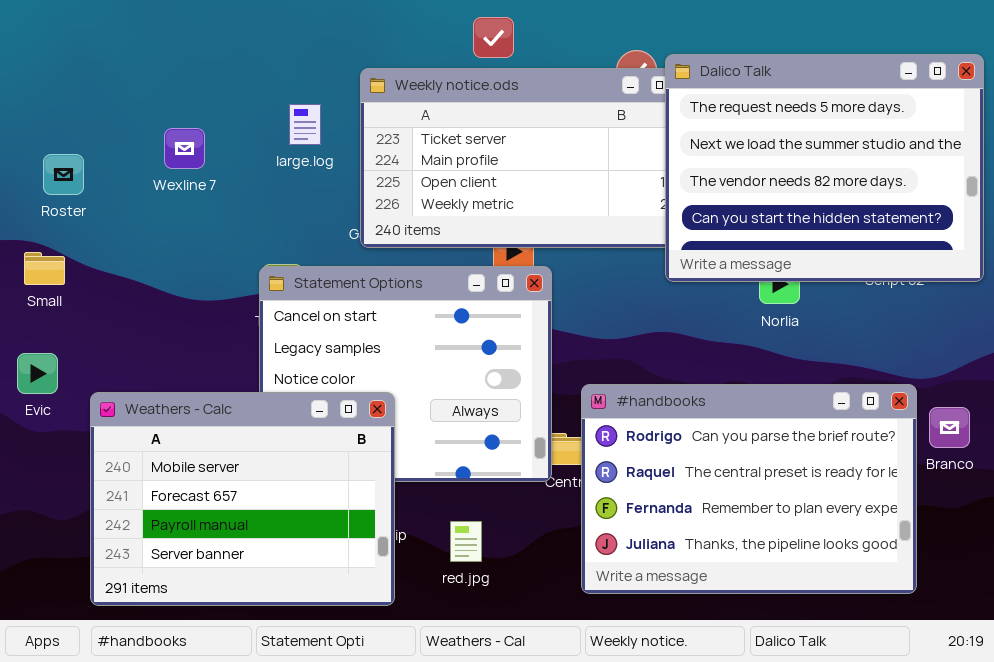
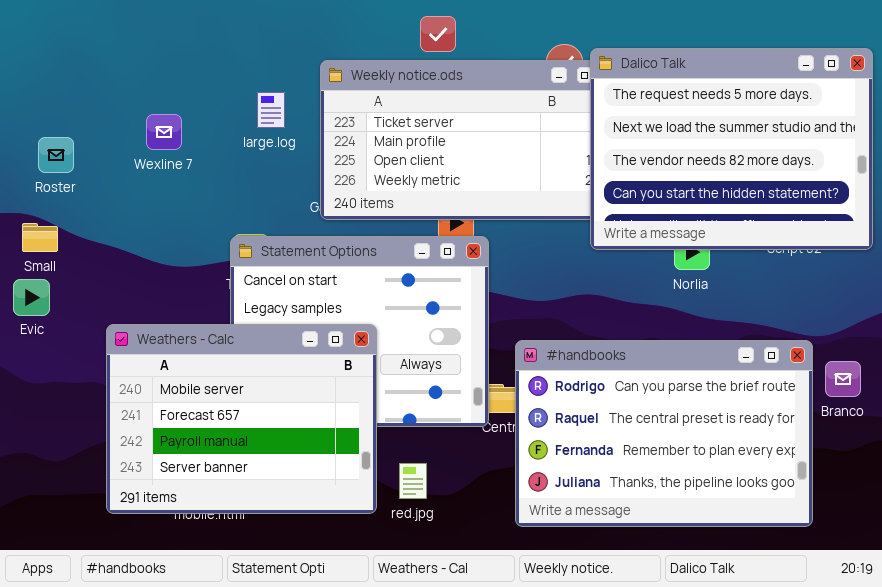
Evic: [17,353,58,394] -> [13,279,50,316], moved
Weathers - Calc: [90,392,395,606] -> [106,324,377,514], moved

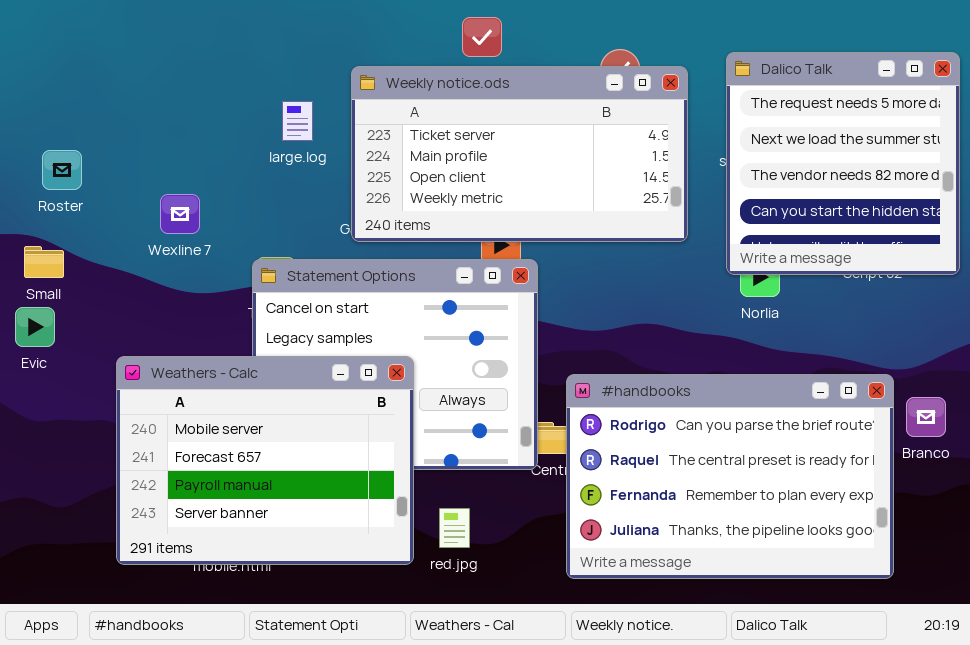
Dalico Talk: [590,48,873,250] -> [726,52,960,275], resized
Wexline 7: [146,114,182,150] -> [160,194,200,234], moved

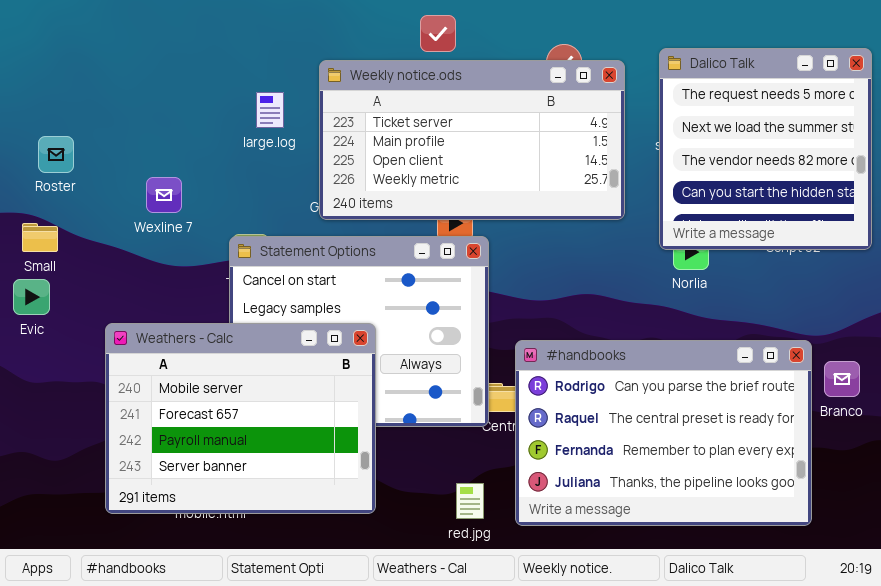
red.jpg: [439,508,470,548] -> [456,483,484,519], moved

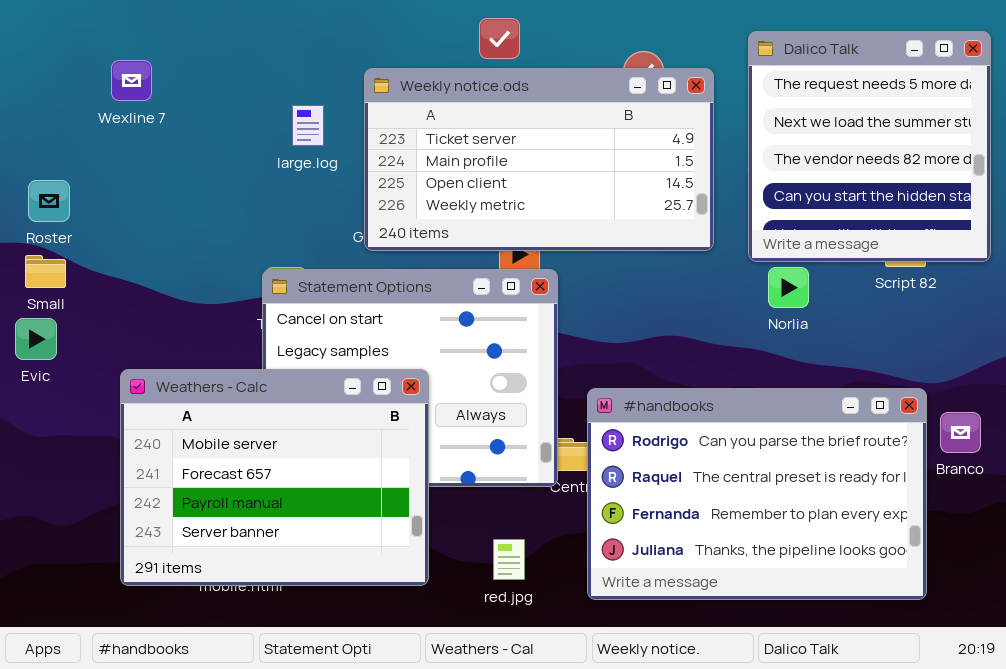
Dalico Talk: [659,48,872,250] -> [748,31,991,262], moved
Roster: [38,136,74,173] -> [28,180,70,222], moved
Wexline 7: [146,177,182,213] -> [111,60,152,101], moved
red.jpg: [456,483,484,519] -> [493,539,525,580], moved

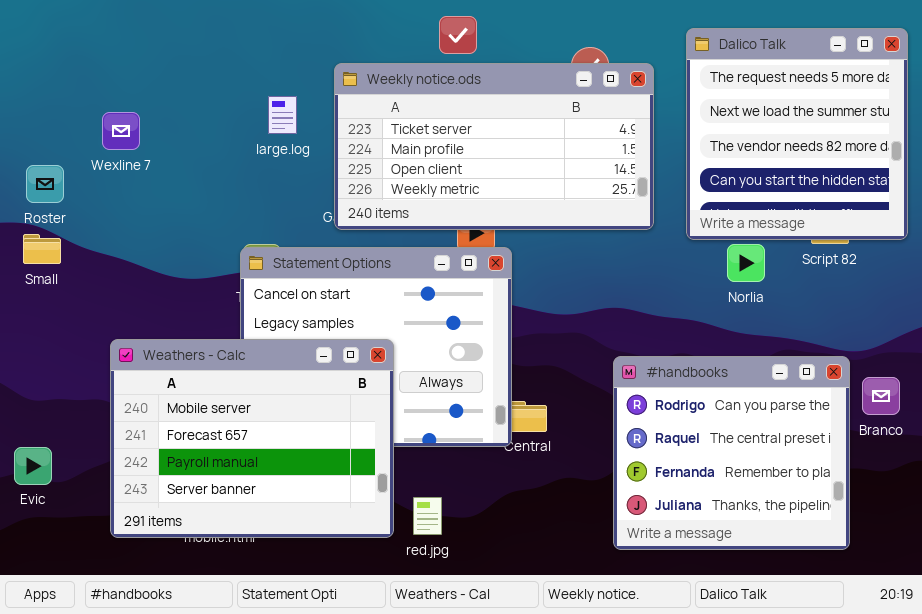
Wexline 7: [111,60,152,101] -> [102,112,140,150], moved
Norlia: [768,267,809,308] -> [727,244,765,282], moved
Evic: [15,318,57,360] -> [14,447,52,485], moved
#handbooks: [587,388,927,600] -> [613,356,850,550], resized
red.jpg: [493,539,525,580] -> [413,497,442,535], moved

